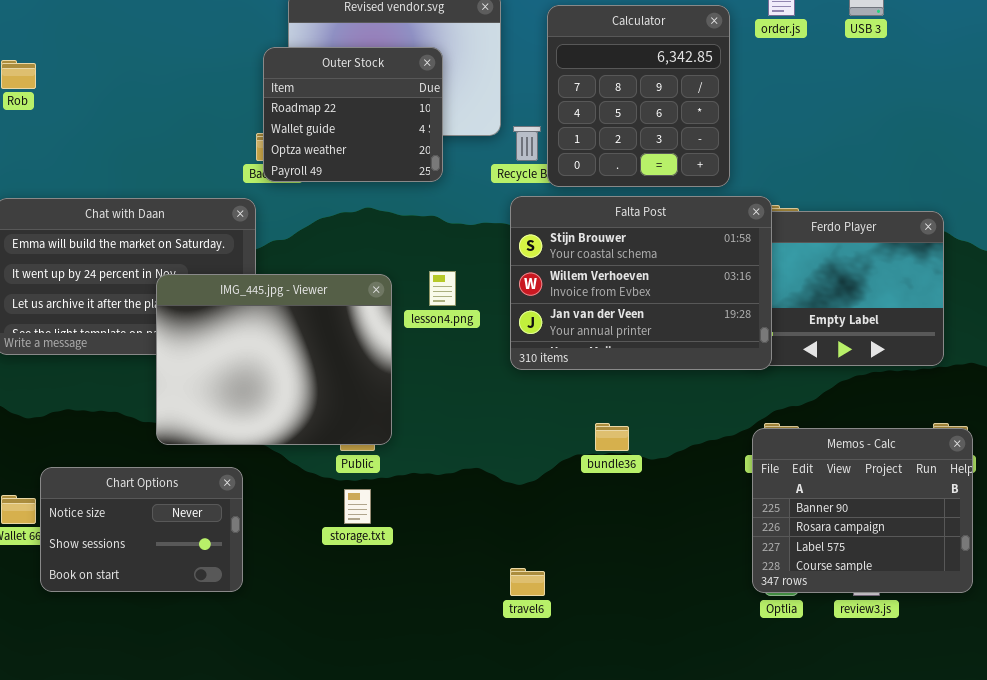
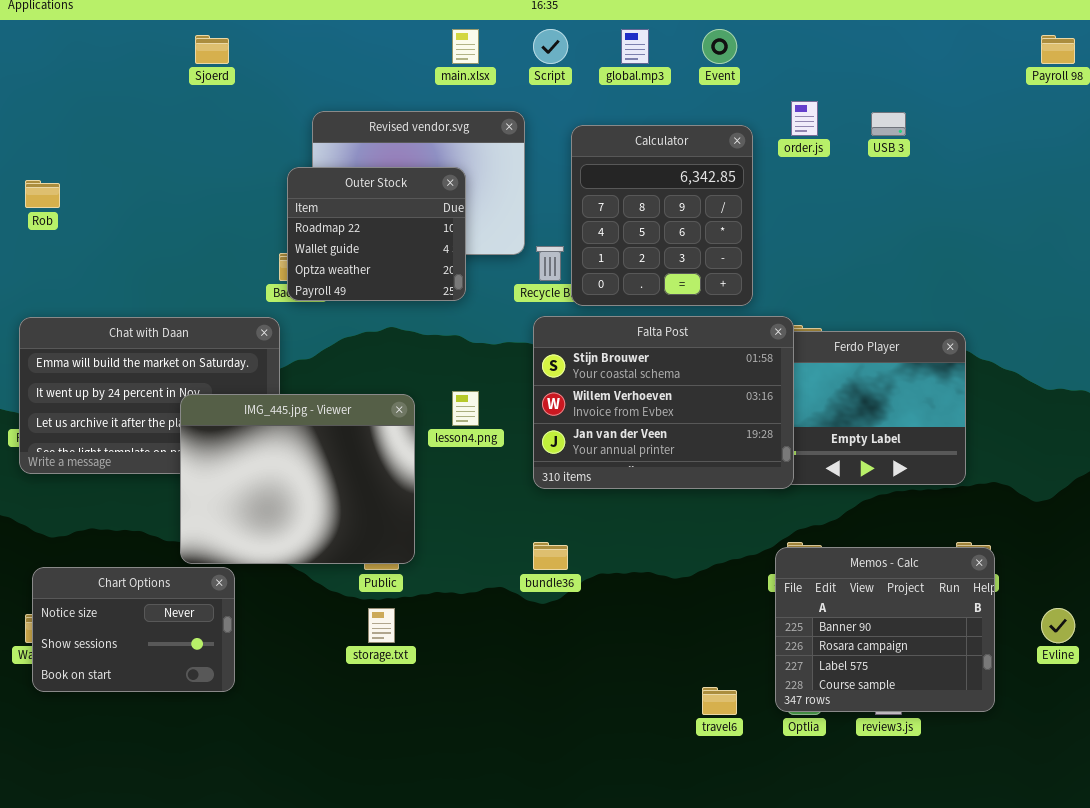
bundle36: [595,423,629,451] -> [533,542,568,570], moved
Chart Options: [40,467,243,592] -> [32,567,235,692], moved
travel6: [510,568,545,596] -> [702,687,737,715], moved

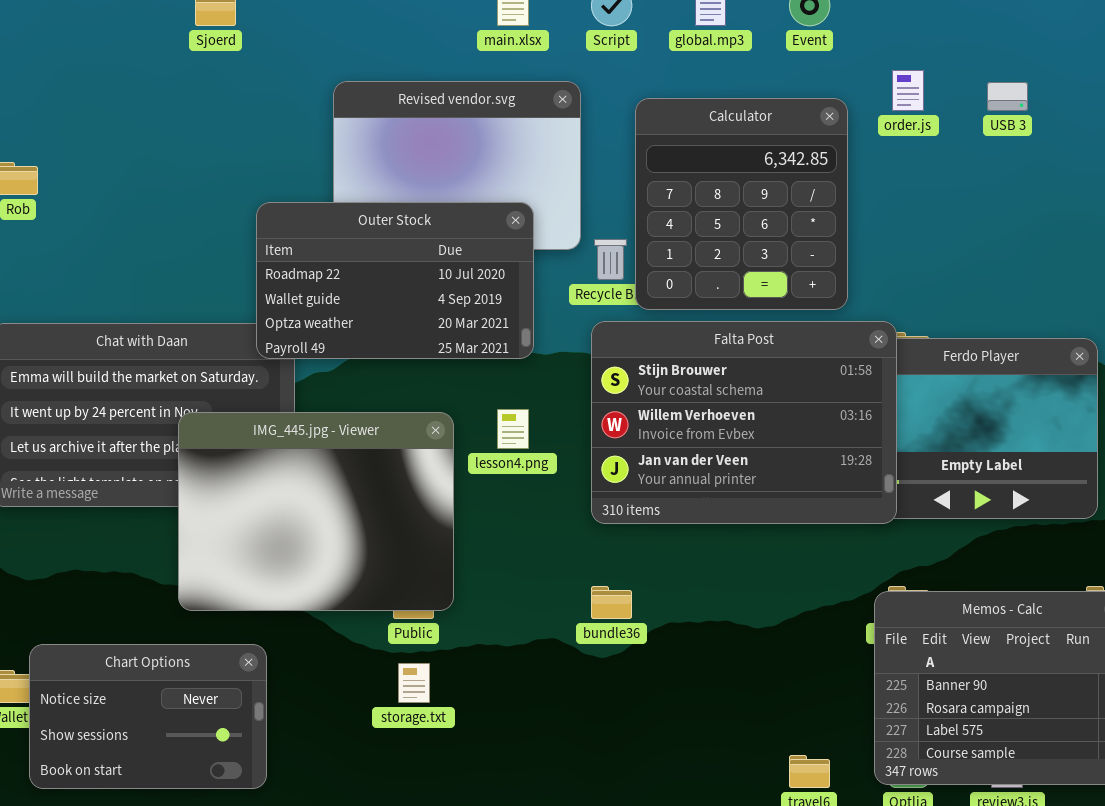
Outer Stock: [287,167,466,301] -> [256,202,534,359], moved, resized
Chart Options: [32,567,235,692] -> [29,644,267,789], moved

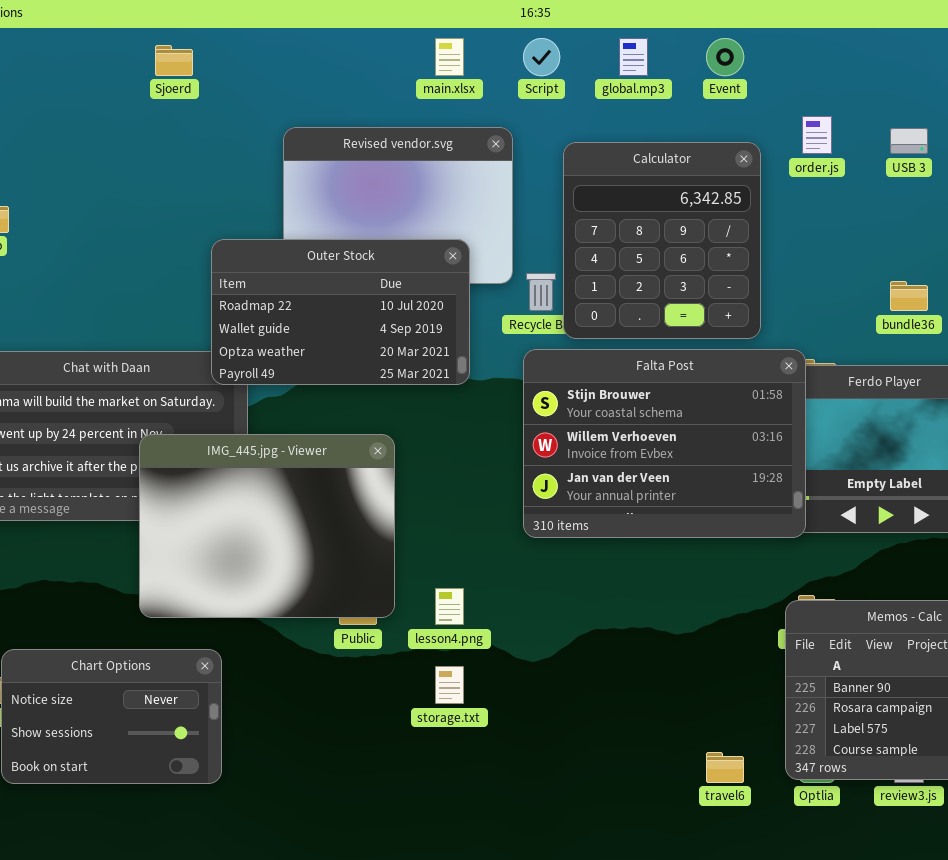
lesson4.png: [497,409,529,449] -> [435,588,464,625], moved
bundle36: [591,586,632,619] -> [890,281,928,311], moved
storage.txt: [398,663,430,703] -> [435,666,464,704], moved

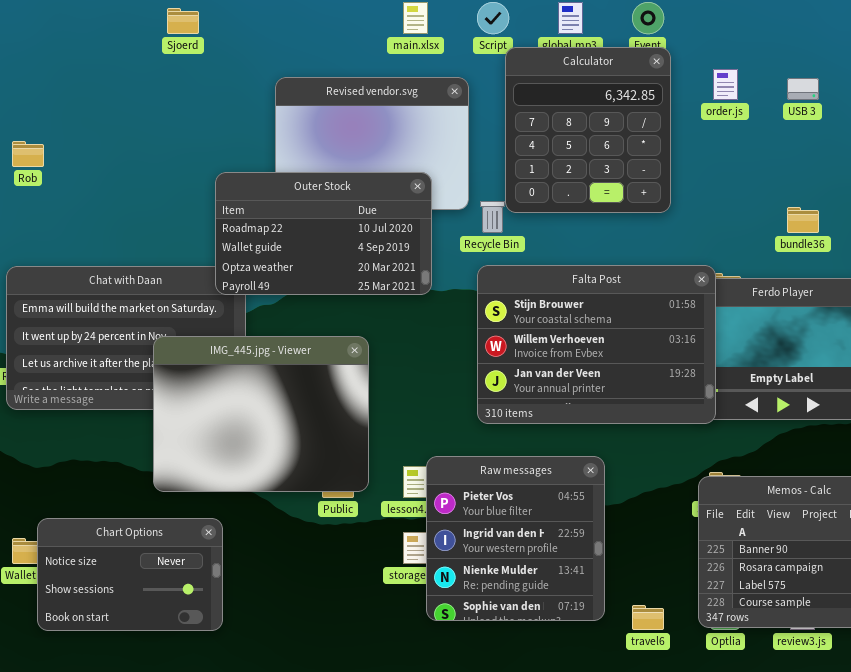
Calculator: [563,142,761,339] -> [505,47,671,213], moved
Raw messages: none -> [426,456,605,621], opened

